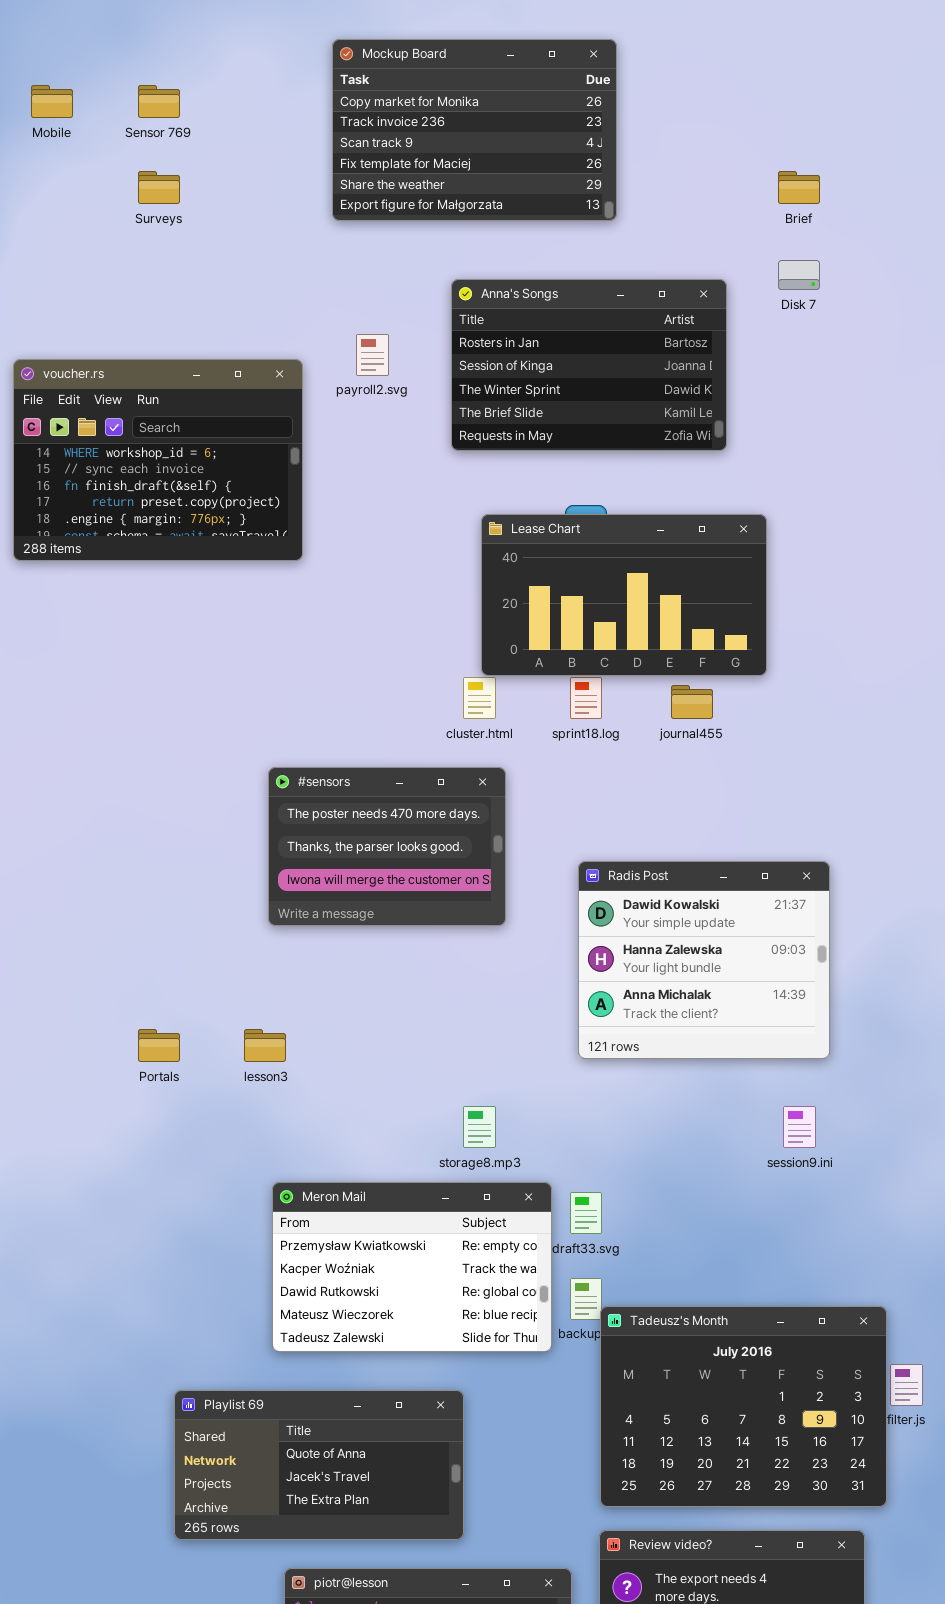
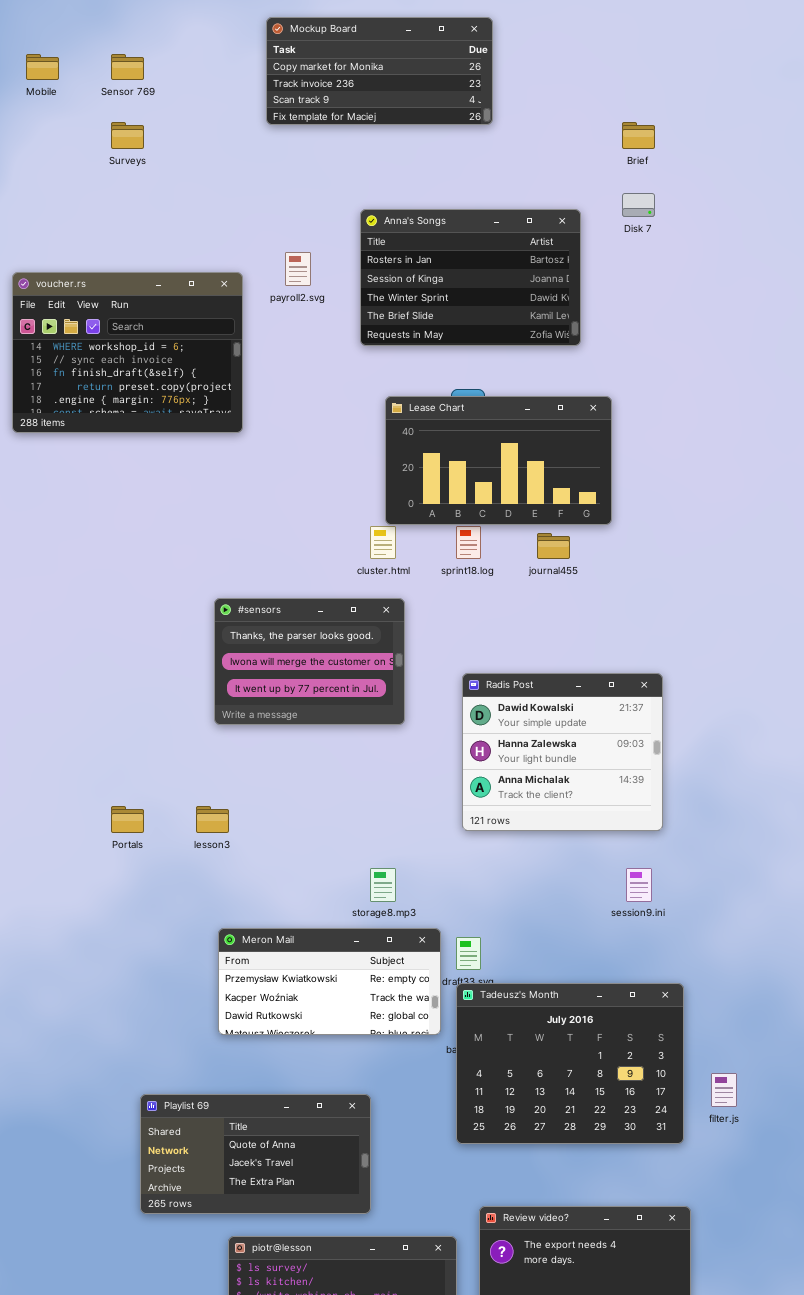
Mockup Board: [332,39,617,221] -> [266,17,493,125], resized
#sensors: [268,767,506,926] -> [214,598,405,725], scrolled down 1 row
Meron Mail: [272,1182,552,1352] -> [218,928,441,1035], resized
Tadeusz's Month: [600,1306,887,1507] -> [456,983,684,1144], moved

